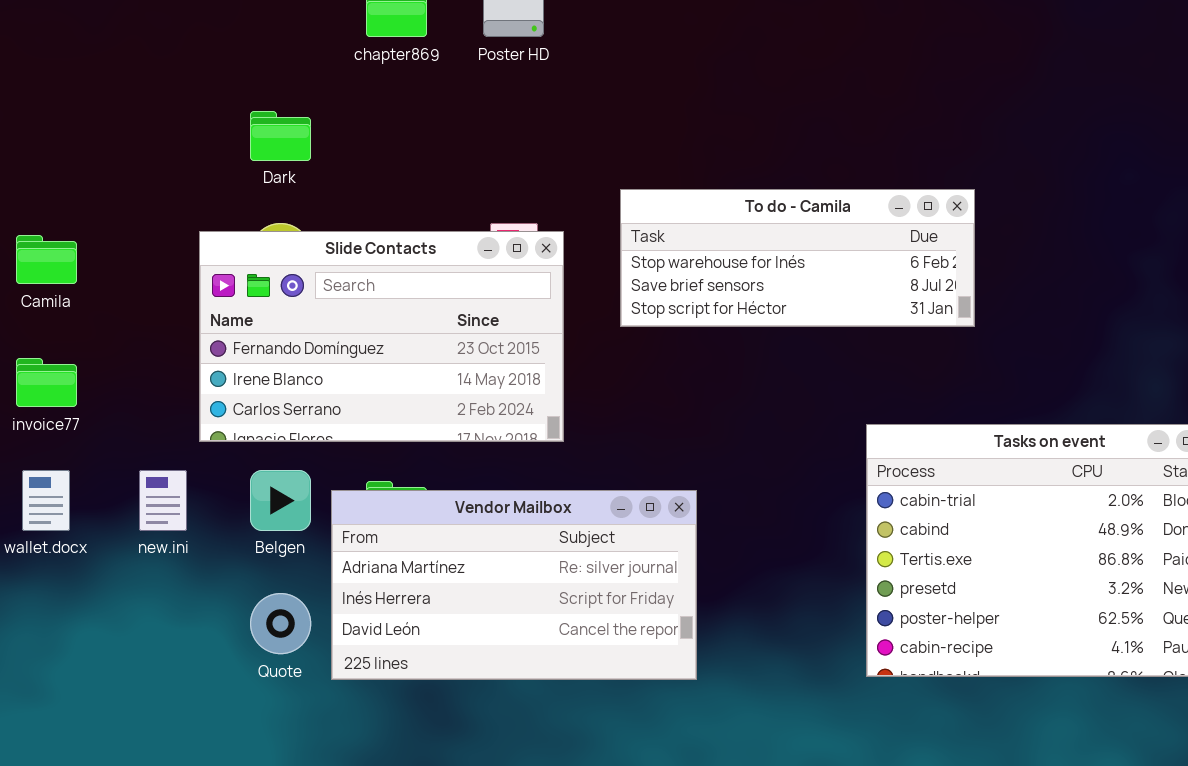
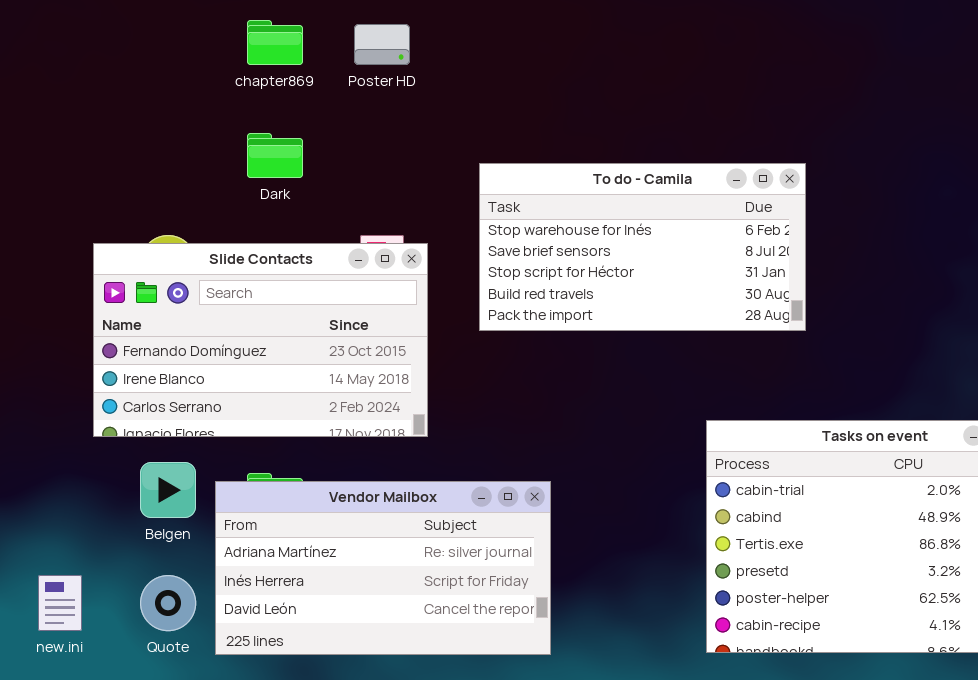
Dark: [250,111,311,161] -> [247,133,303,178], moved
To do - Camila: [620,189,975,327] -> [479,163,806,331], resized
new.ini: [139,470,187,531] -> [38,575,82,631], moved

